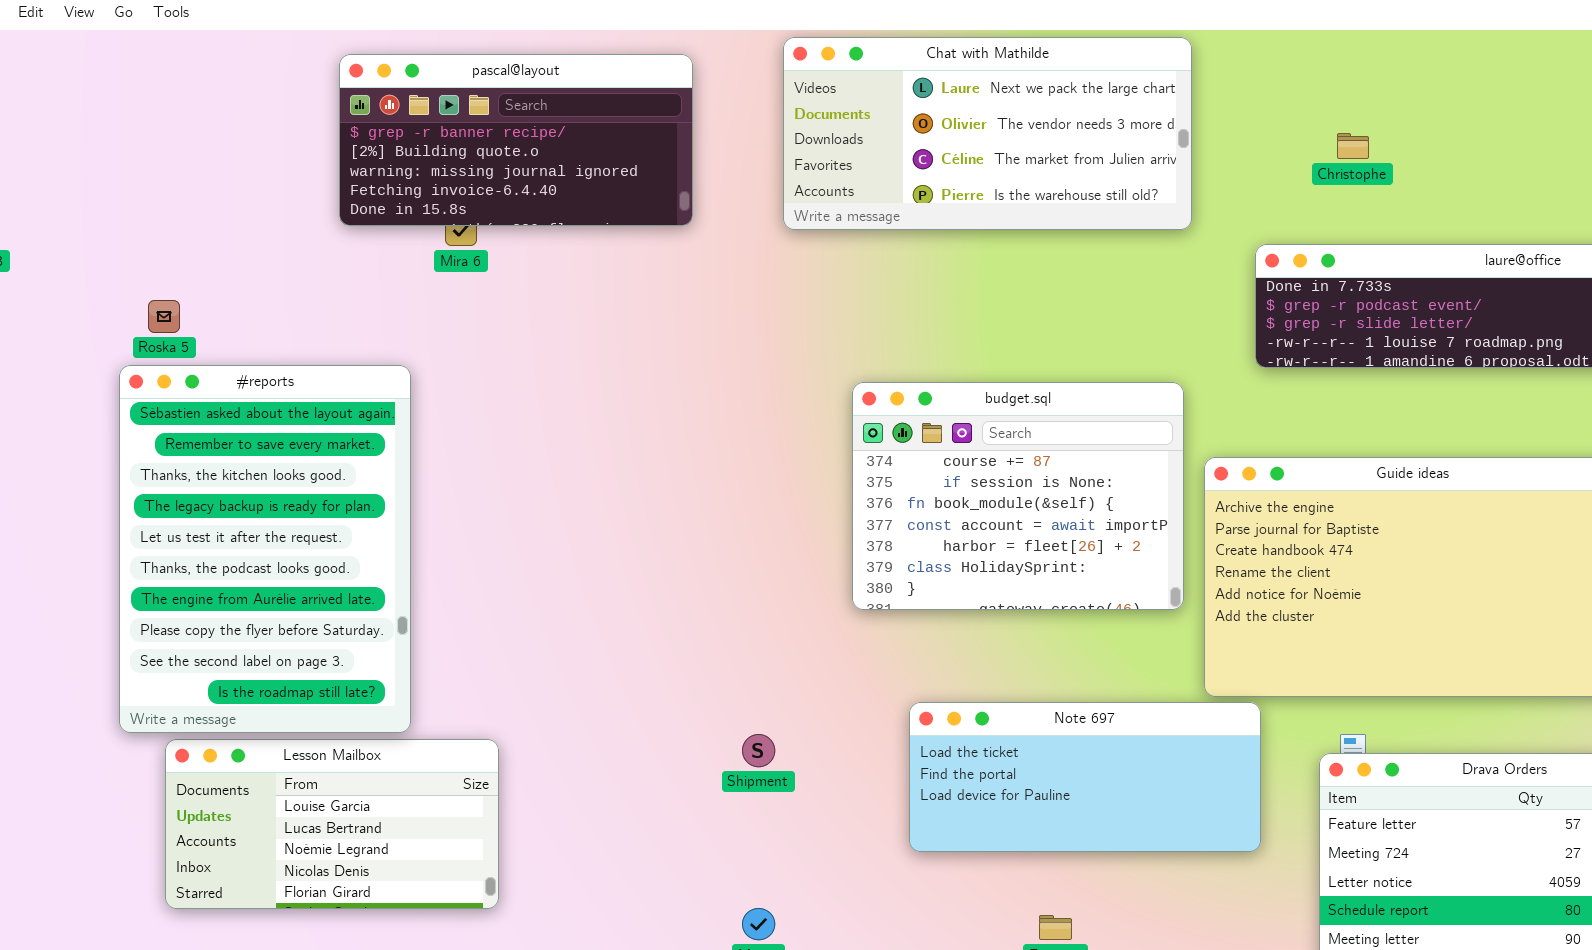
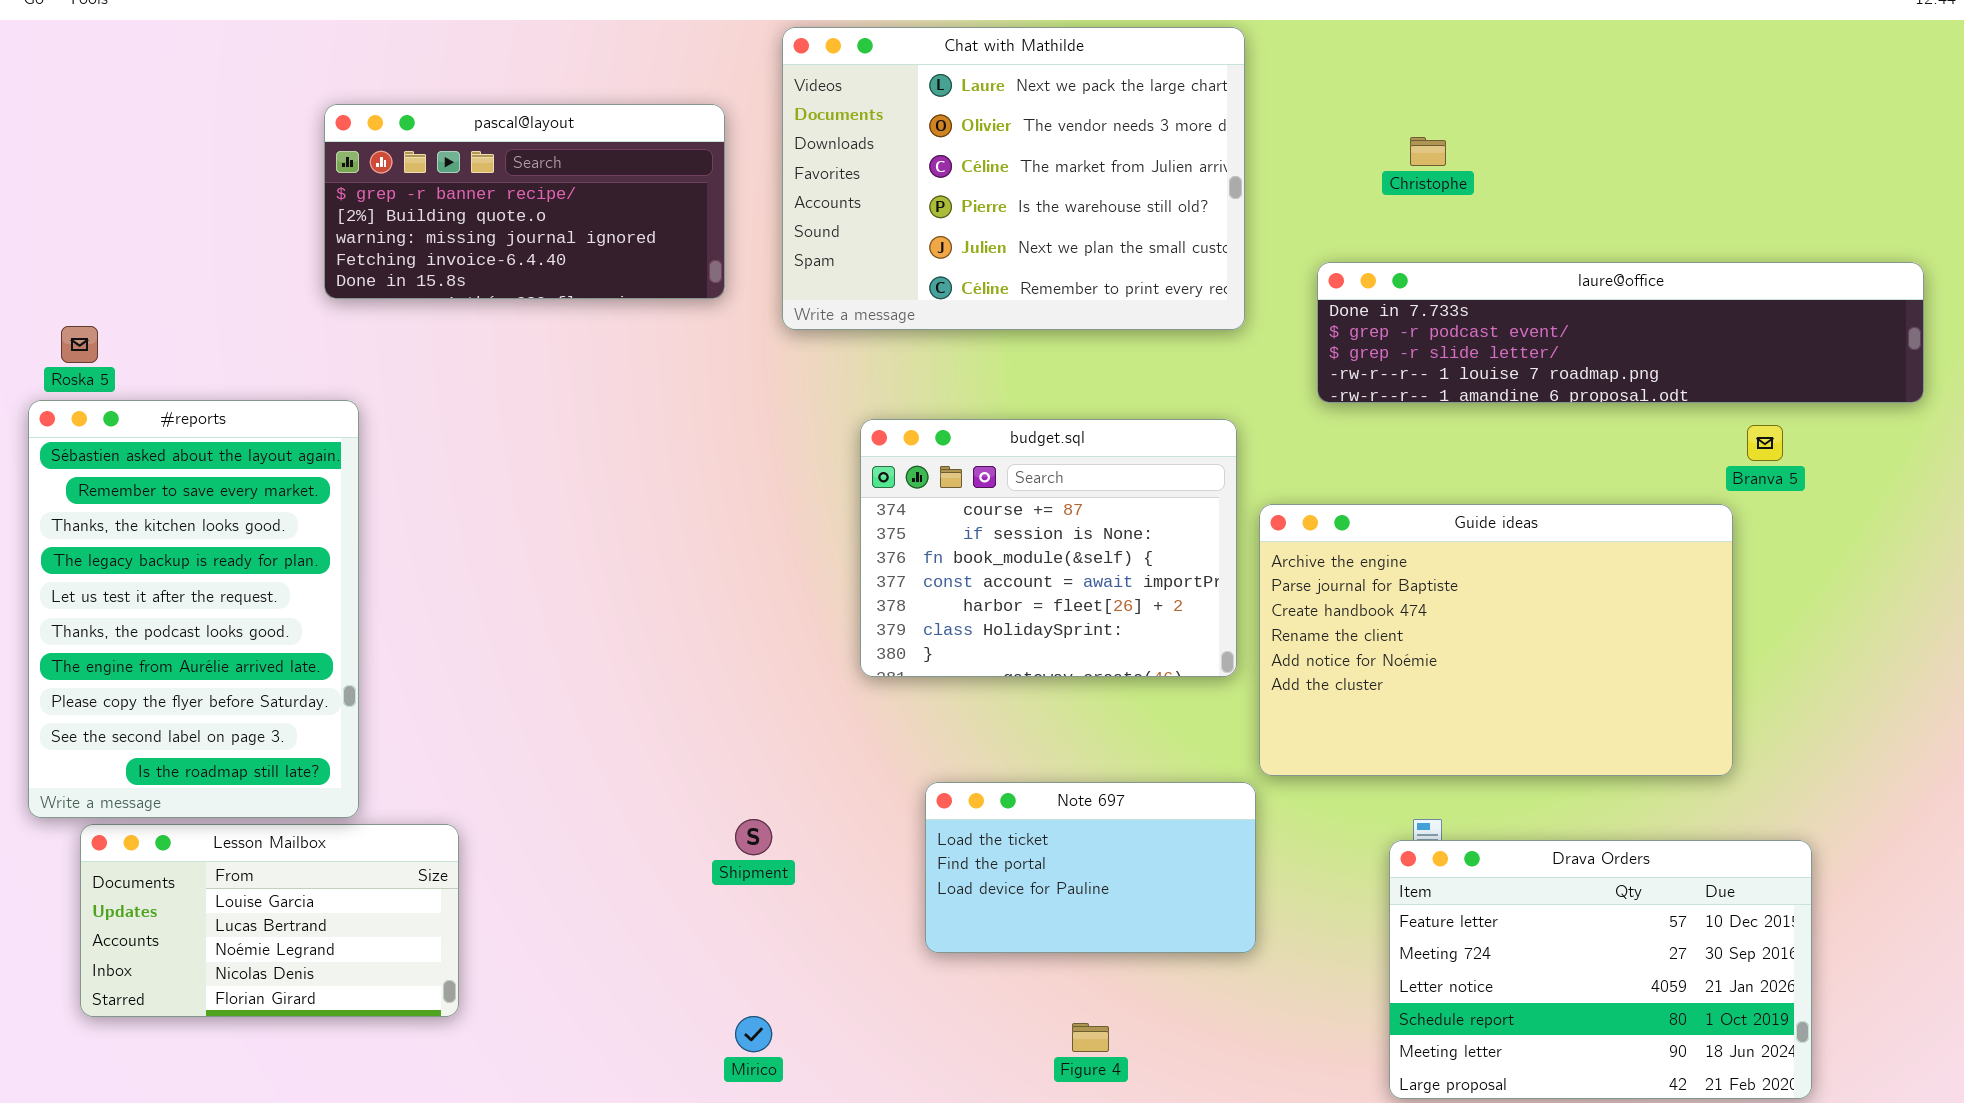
Chat with Mathilde: [783,37,1192,230] -> [782,27,1245,330], resized
pascal@layout: [339,54,693,226] -> [324,104,725,299], moved
Note 697: [909,702,1261,852] -> [925,782,1256,953], resized

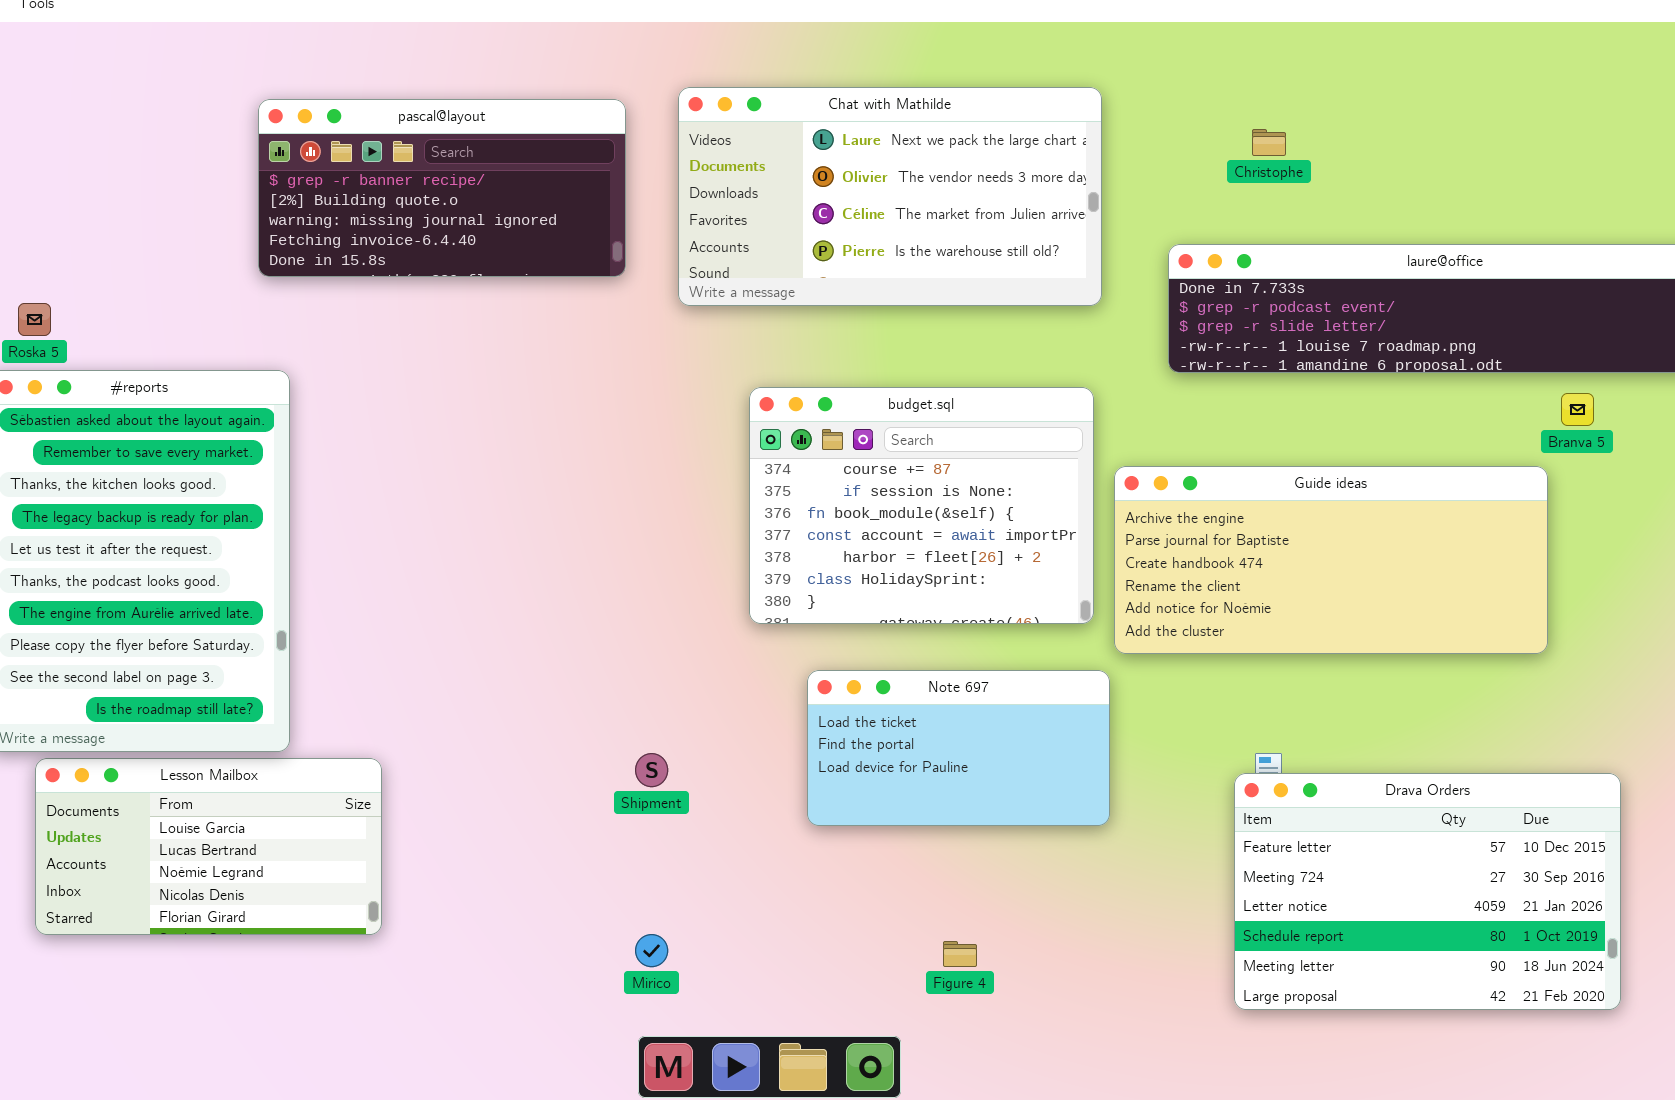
Chat with Mathilde: [782,27,1245,330] -> [678,87,1102,306], resized
Guide ideas: [1259,504,1733,776] -> [1114,466,1548,654], resized
Note 697: [925,782,1256,953] -> [807,670,1110,826], moved

